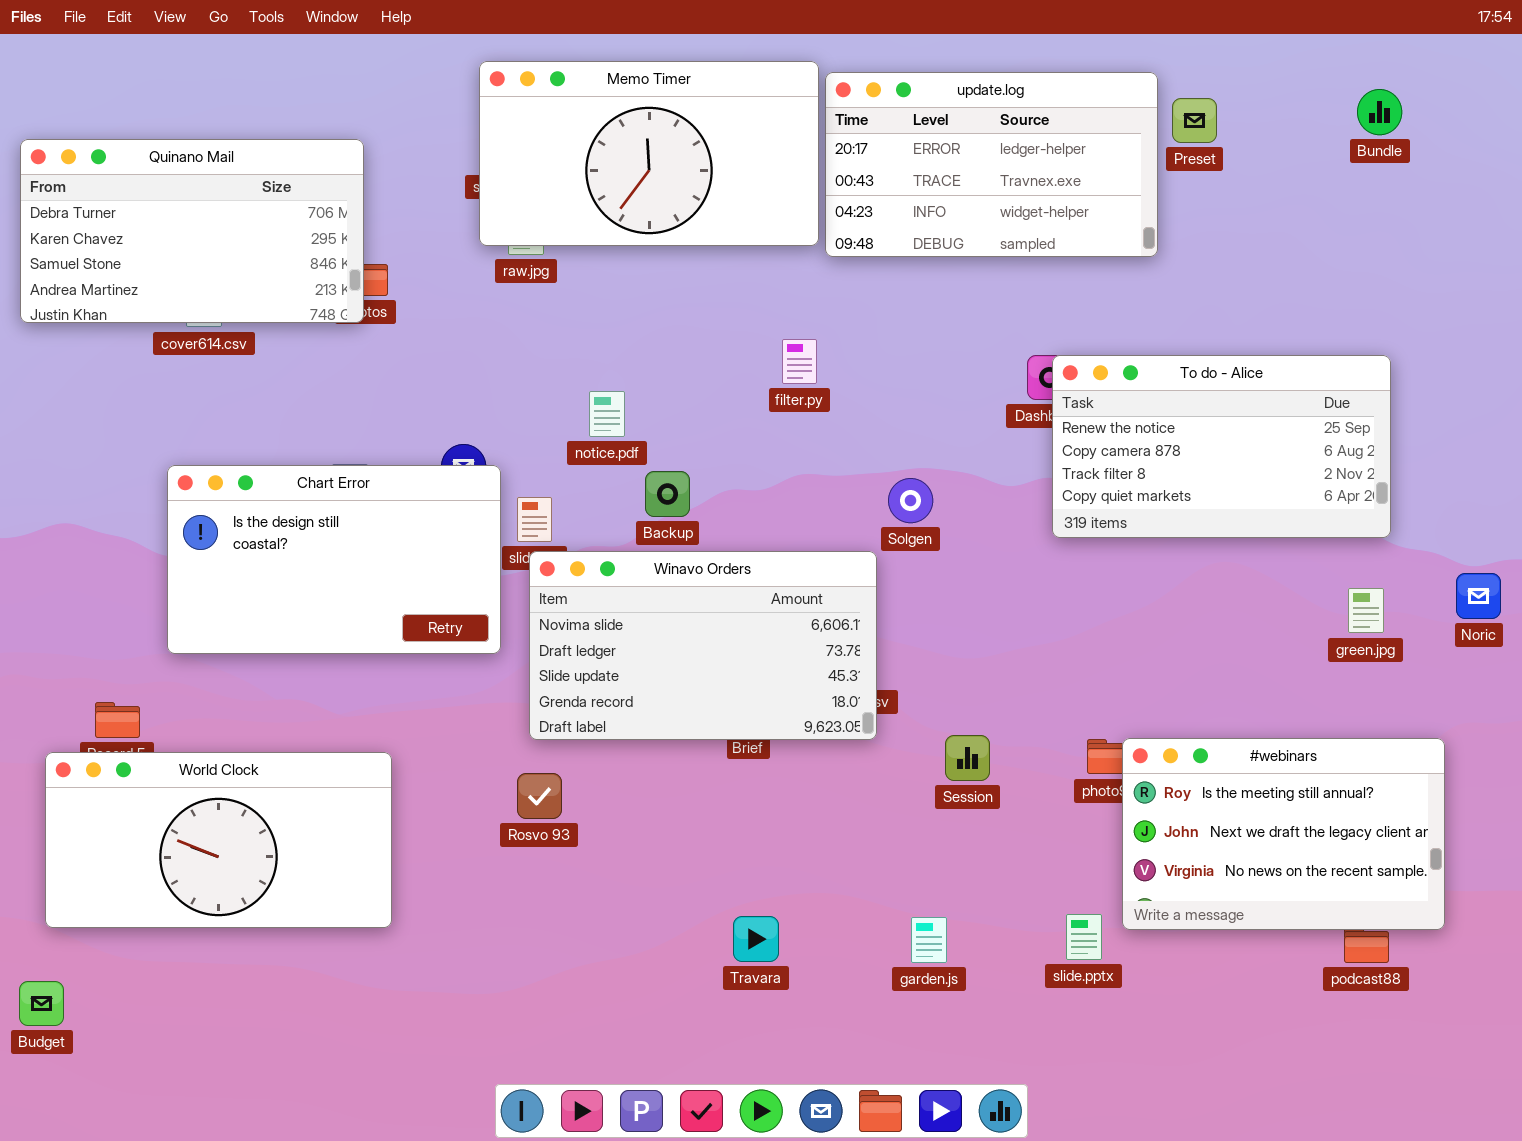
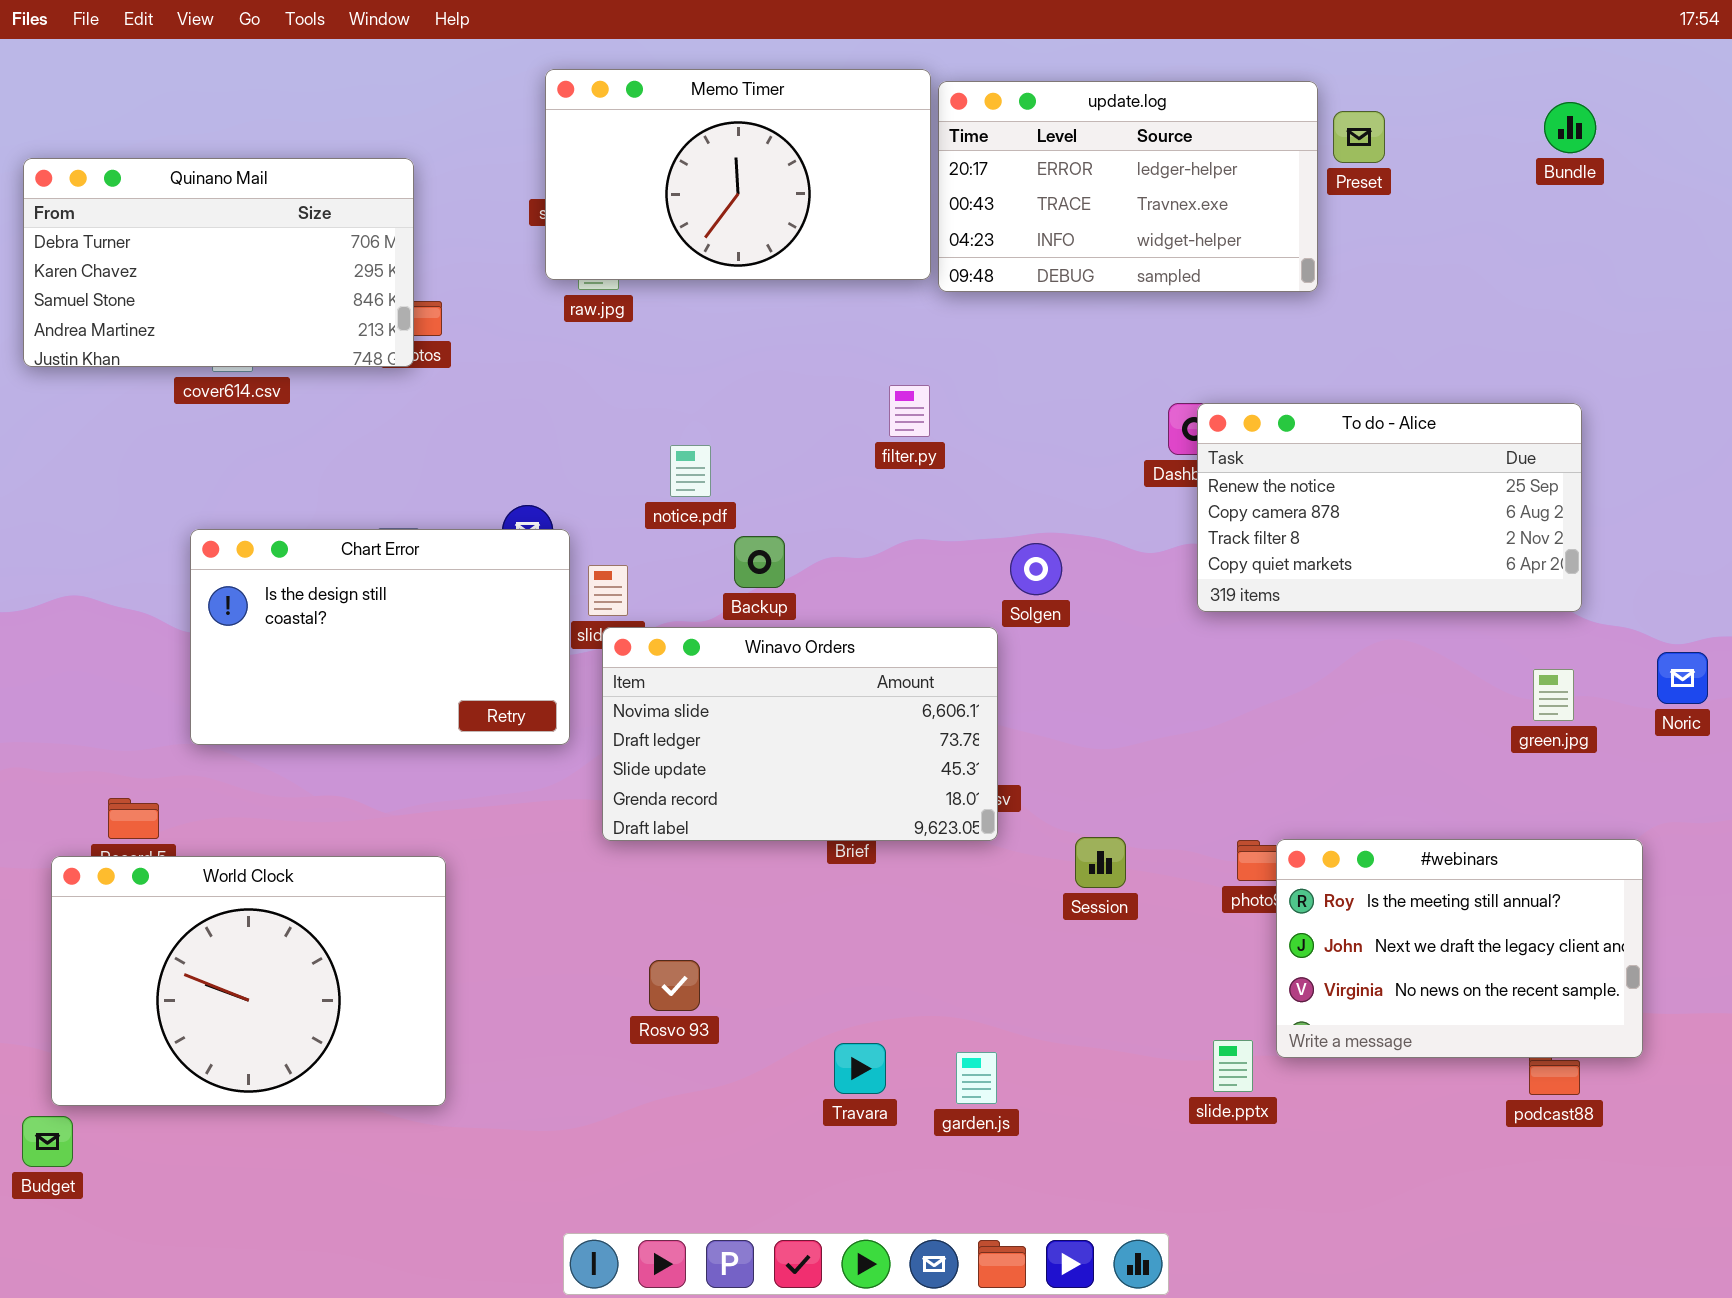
World Clock: [45,752,392,928] -> [51,856,446,1106], resized
Rosvo 93: [517,773,562,819] -> [649,960,700,1011], moved
garden.js: [911,917,947,963] -> [956,1052,997,1104], moved

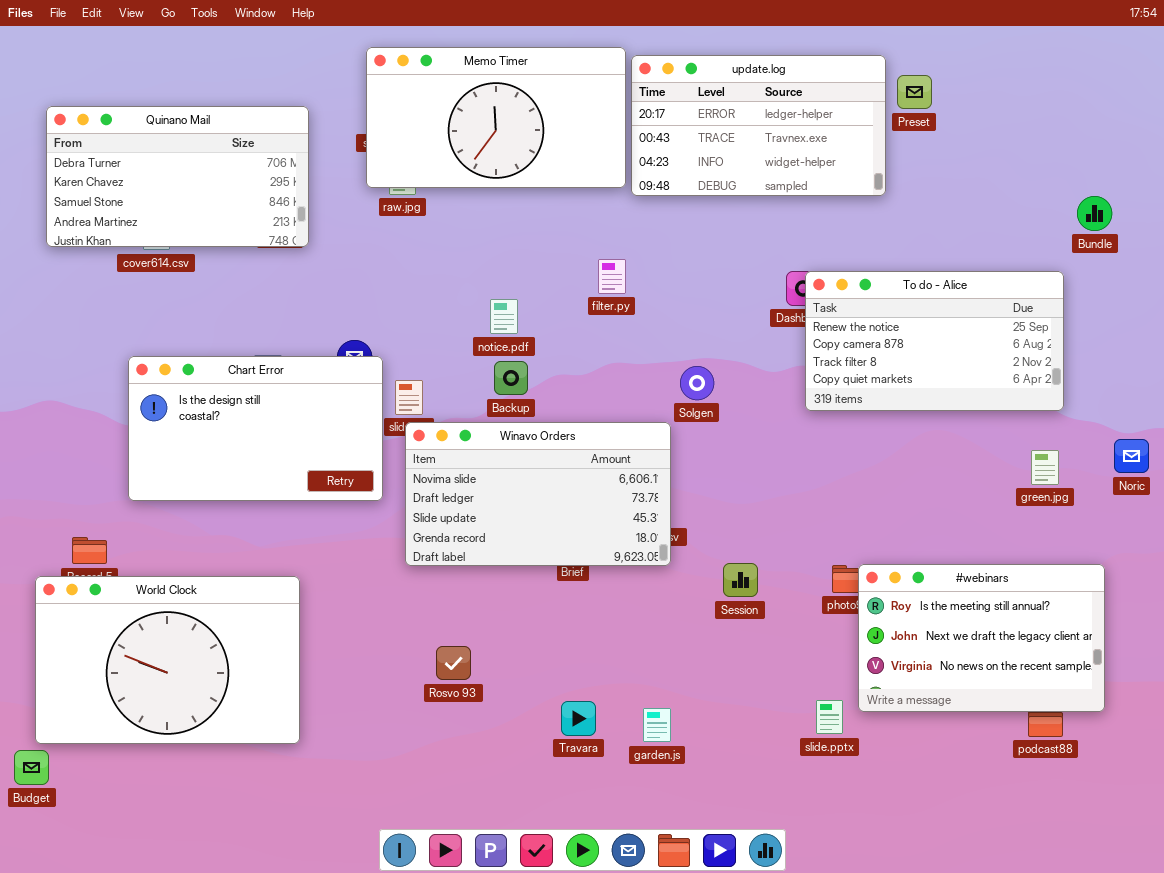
Bundle: [1544,102,1596,153] -> [1077,196,1112,231], moved
Quinano Mail: [23,158,414,367] -> [46,106,309,247], moved
notice.pdf: [670,445,711,497] -> [490,299,518,334], moved

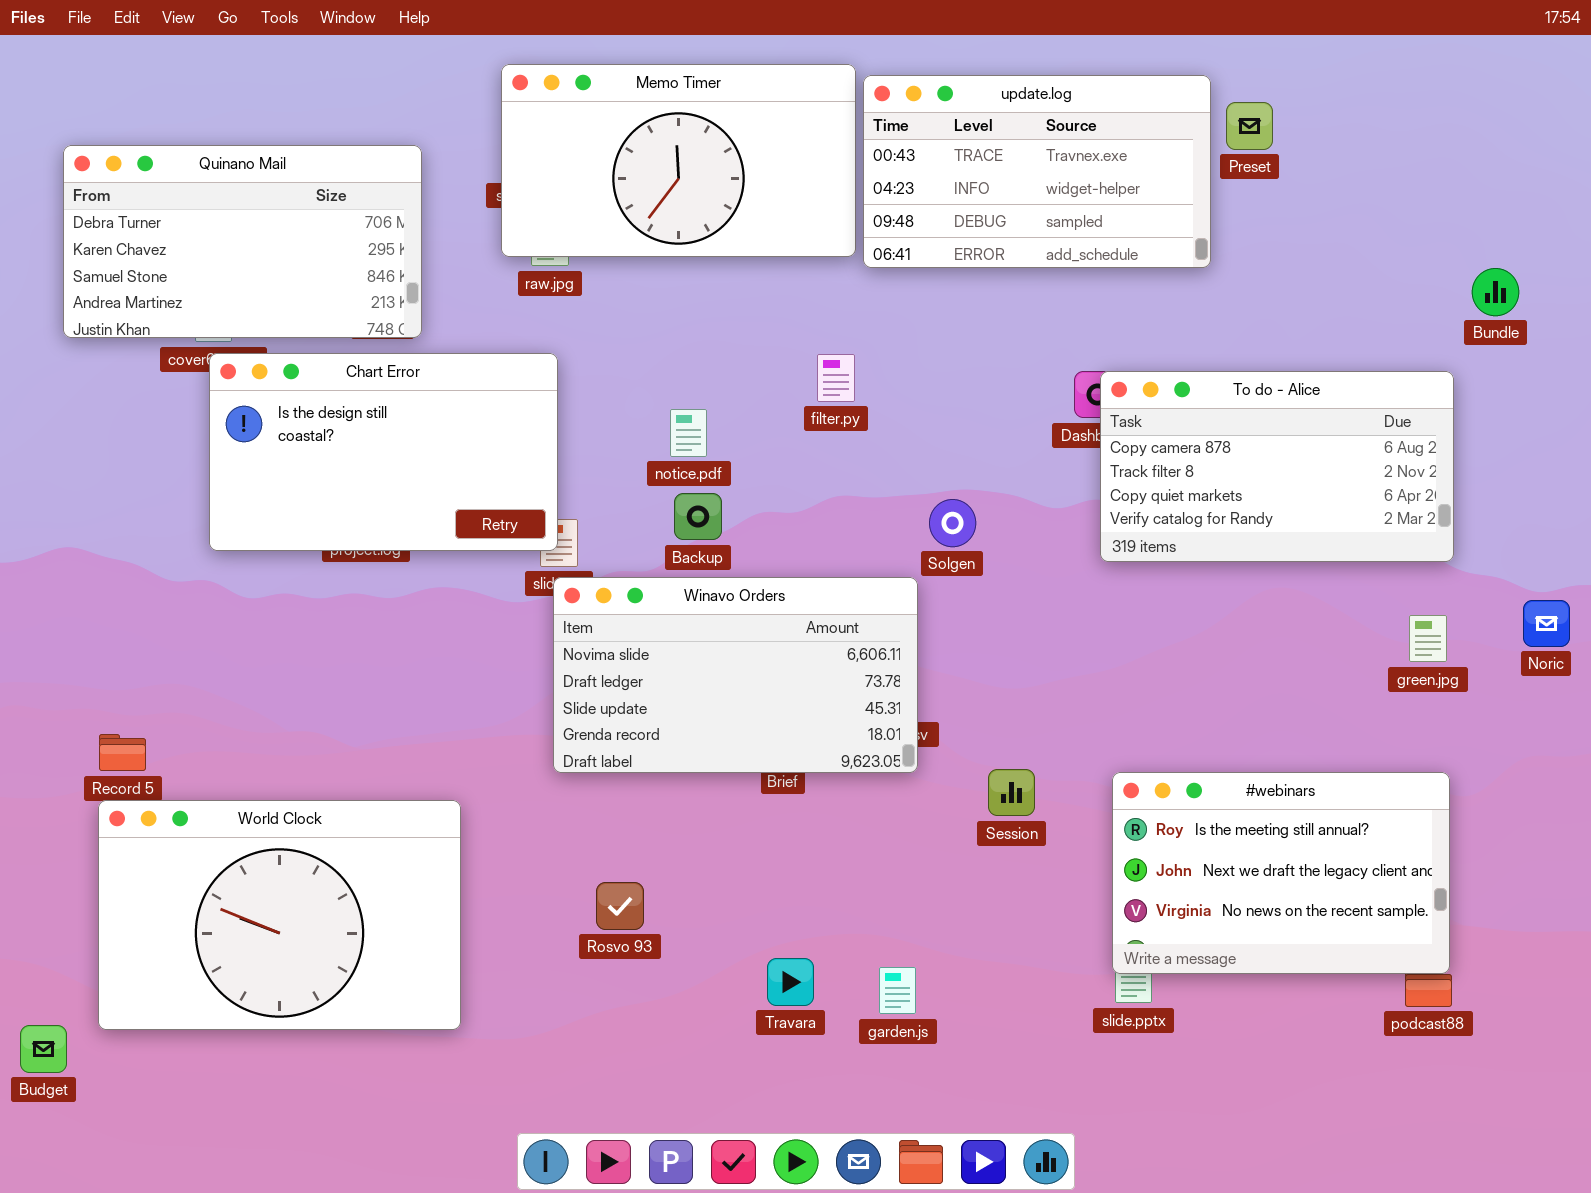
update.log: [631,55,886,196] -> [863,75,1211,268], scrolled down 1 row
To do - Alice: [805,271,1064,411] -> [1100,371,1454,562], scrolled down 1 row
Chart Error: [128,356,383,501] -> [209,353,558,551], moved
#webinars: [858,564,1105,712] -> [1112,772,1450,974], moved
World Clock: [35,576,300,744] -> [98,800,461,1030], moved

